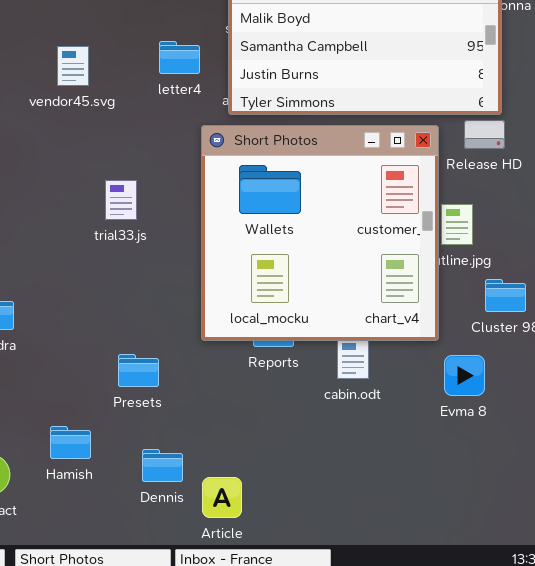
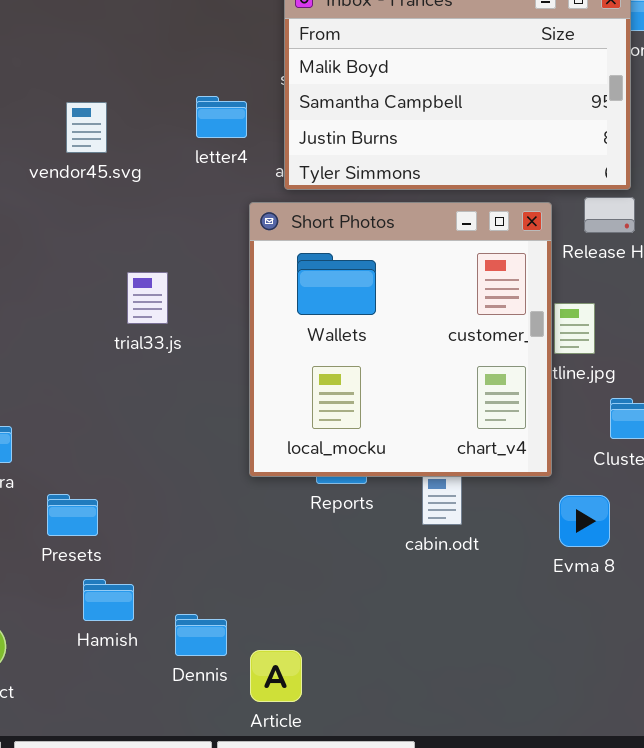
Presets: [118,354,159,387] -> [47,494,98,536], moved
Hamish: [50,426,91,459] -> [83,579,134,621], moved

